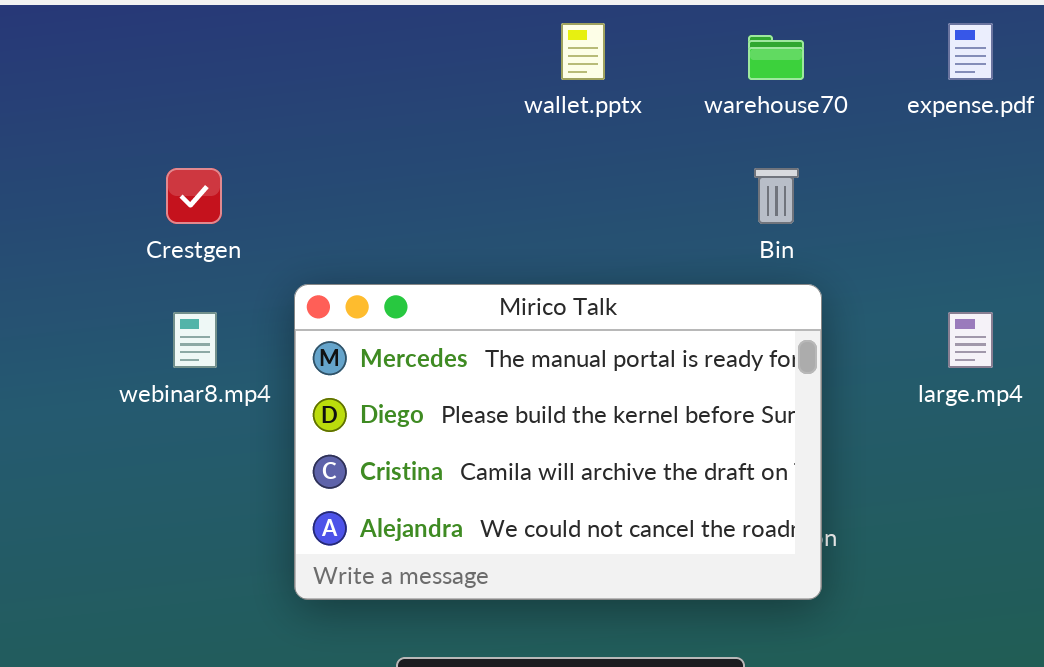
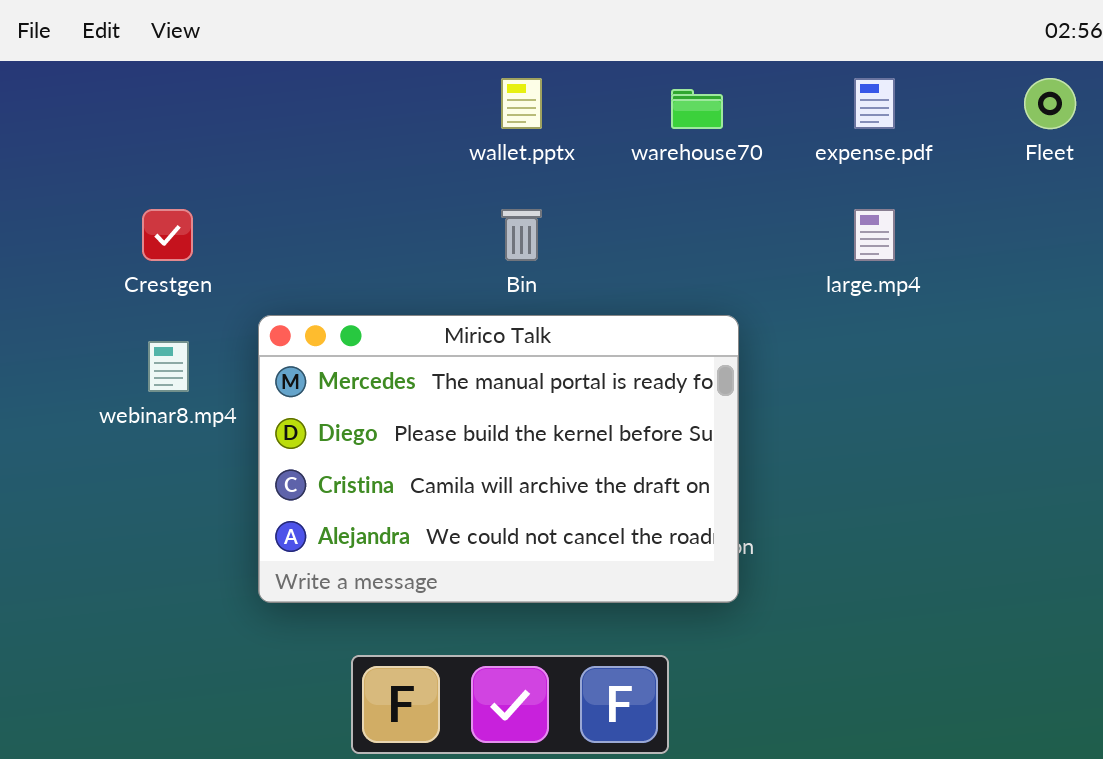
Bin: [754,168,799,224] -> [501,209,542,261], moved
large.mp4: [948,312,993,368] -> [854,209,895,261], moved

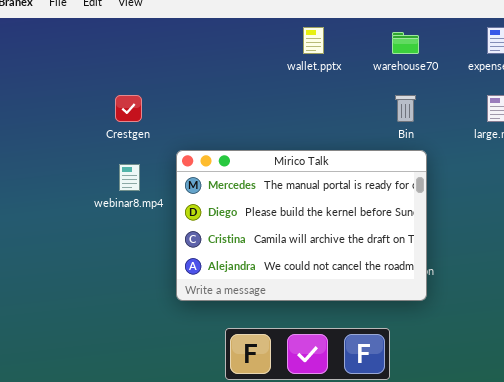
Bin: [501,209,542,261] -> [395,95,416,122], moved

